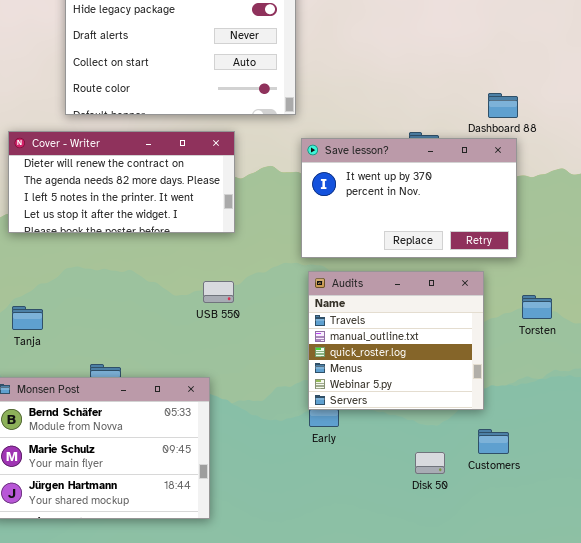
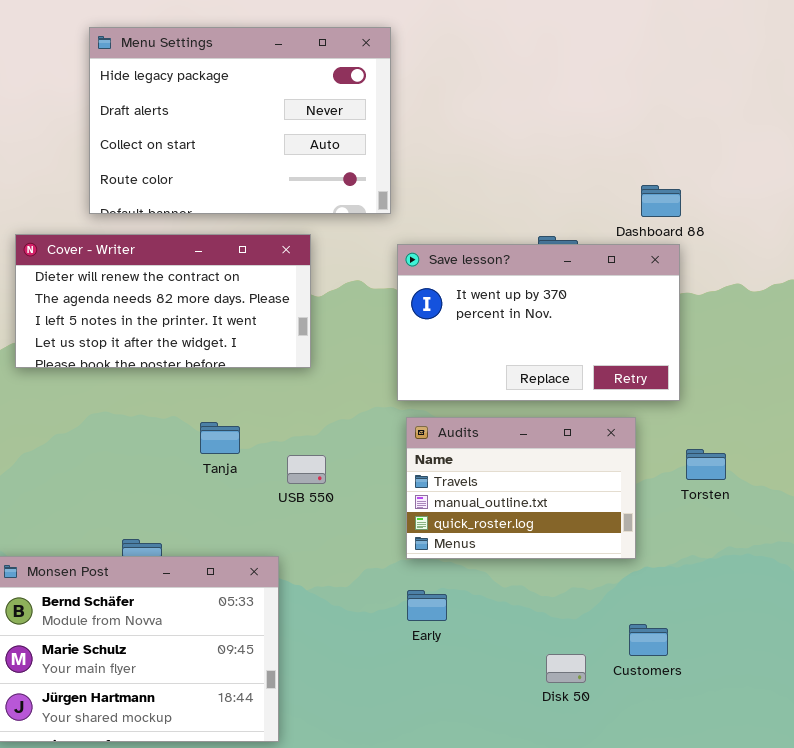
Audits: [308,271,484,410] -> [406,417,636,559], resized
USB 550: [203,281,234,303] -> [287,455,326,484], moved
Tanja: [12,306,43,330] -> [200,422,240,454], moved

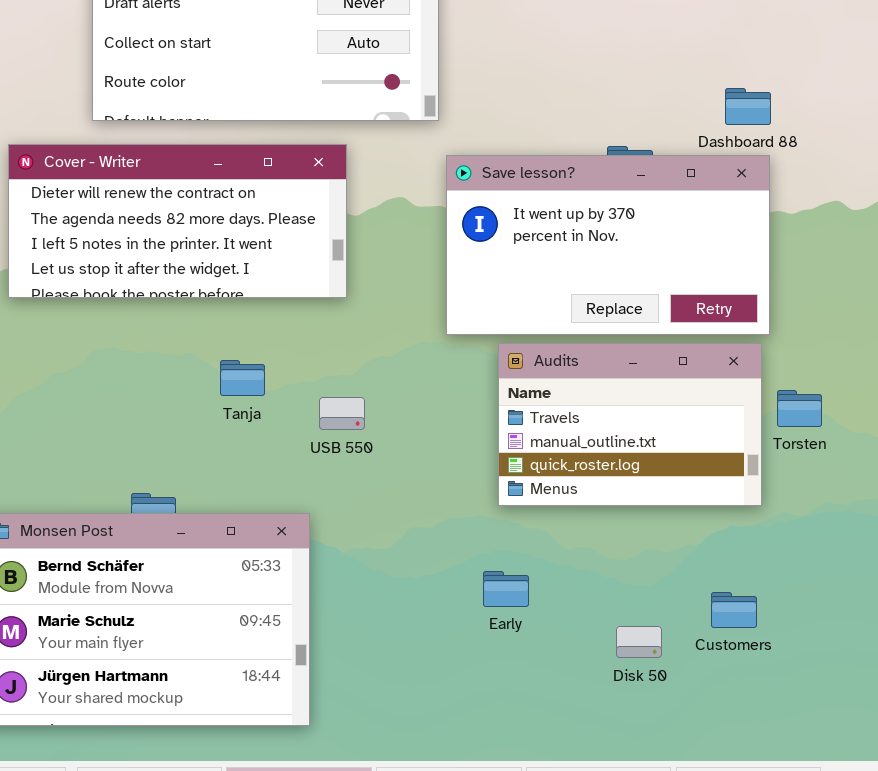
Audits: [406,417,636,559] -> [498,343,762,506], moved
Early: [407,590,447,621] -> [483,571,529,607], moved

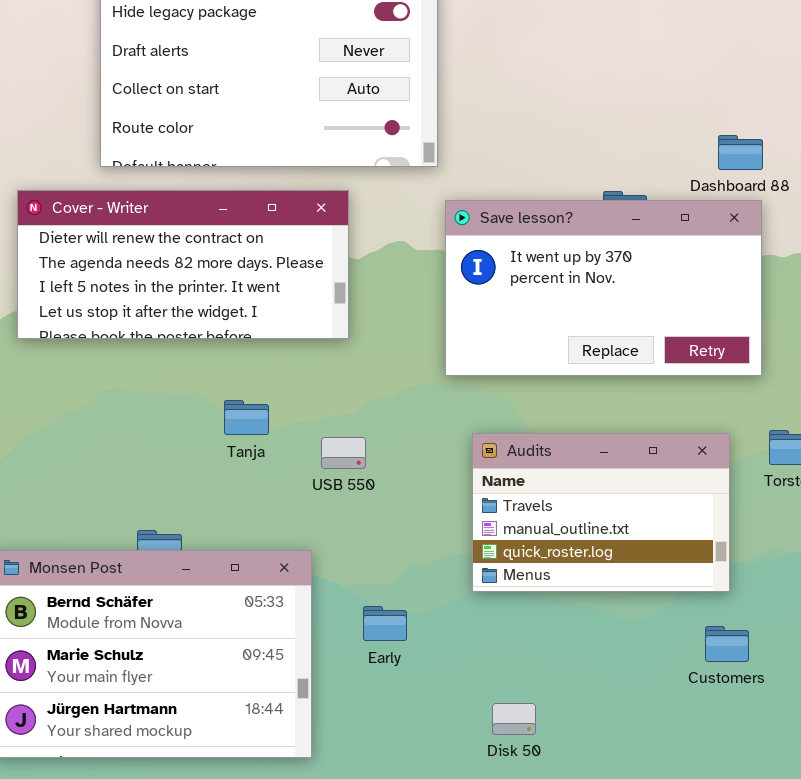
Audits: [498,343,762,506] -> [472,433,730,592], moved
Early: [483,571,529,607] -> [363,606,407,641], moved
Disk 50: [616,626,662,658] -> [492,703,536,735], moved

